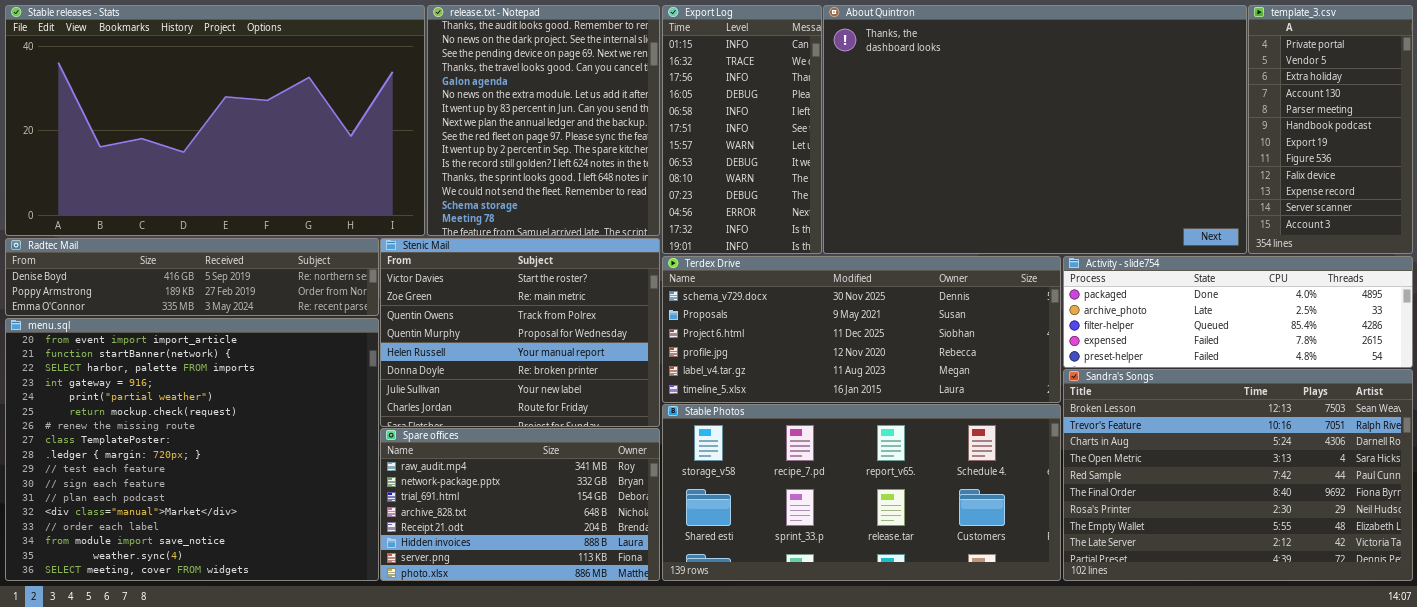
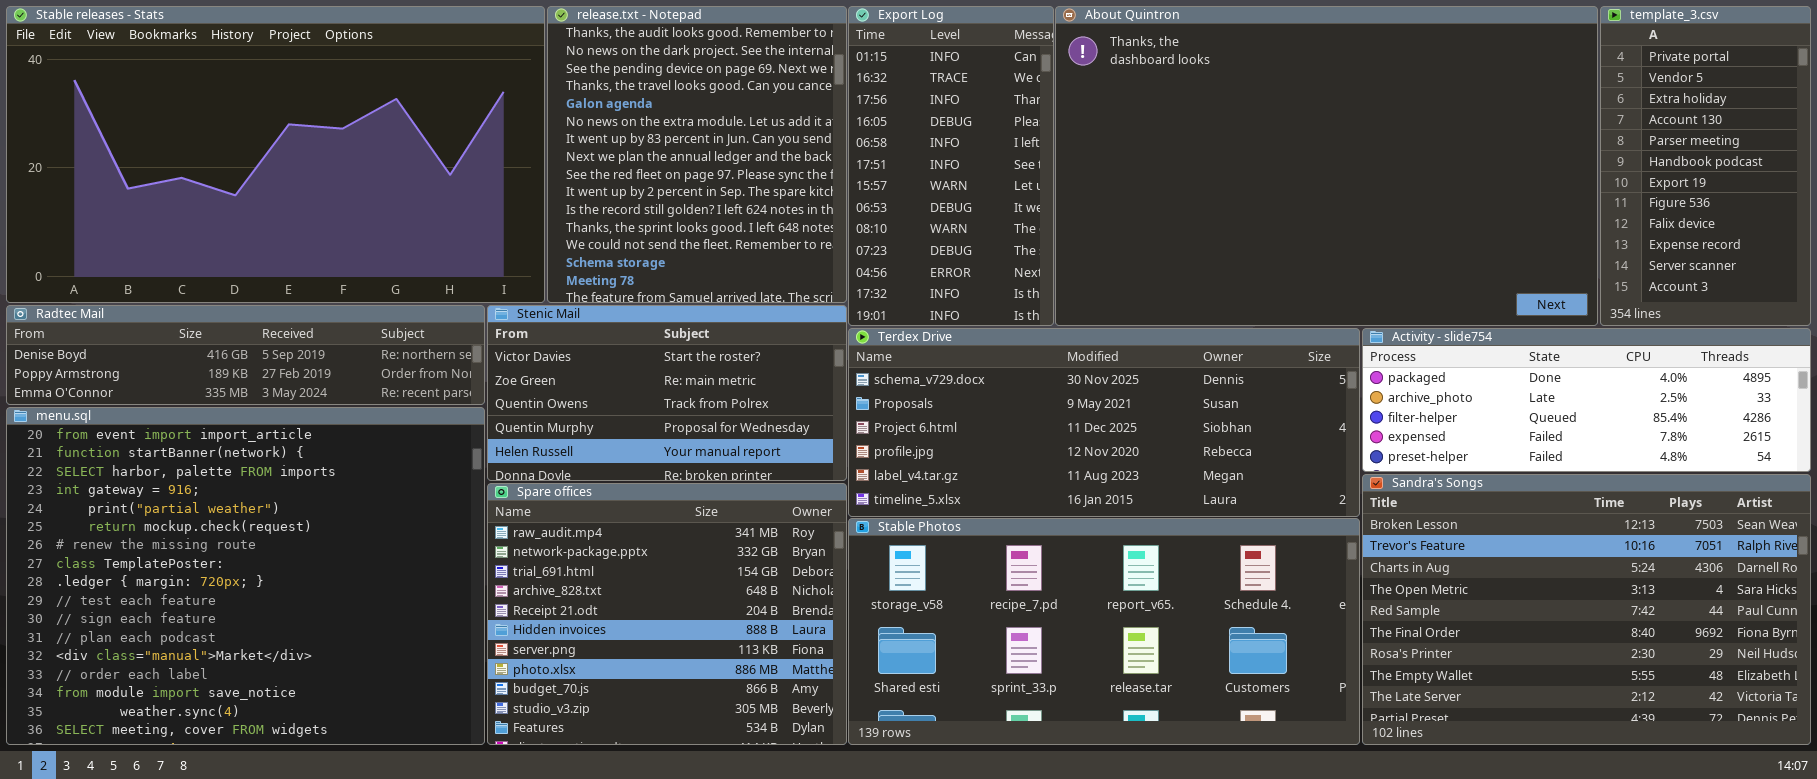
Stenic Mail: [380,238,660,427] -> [487,305,847,481], resized
Spare offices: [380,428,660,581] -> [487,483,847,745], resized

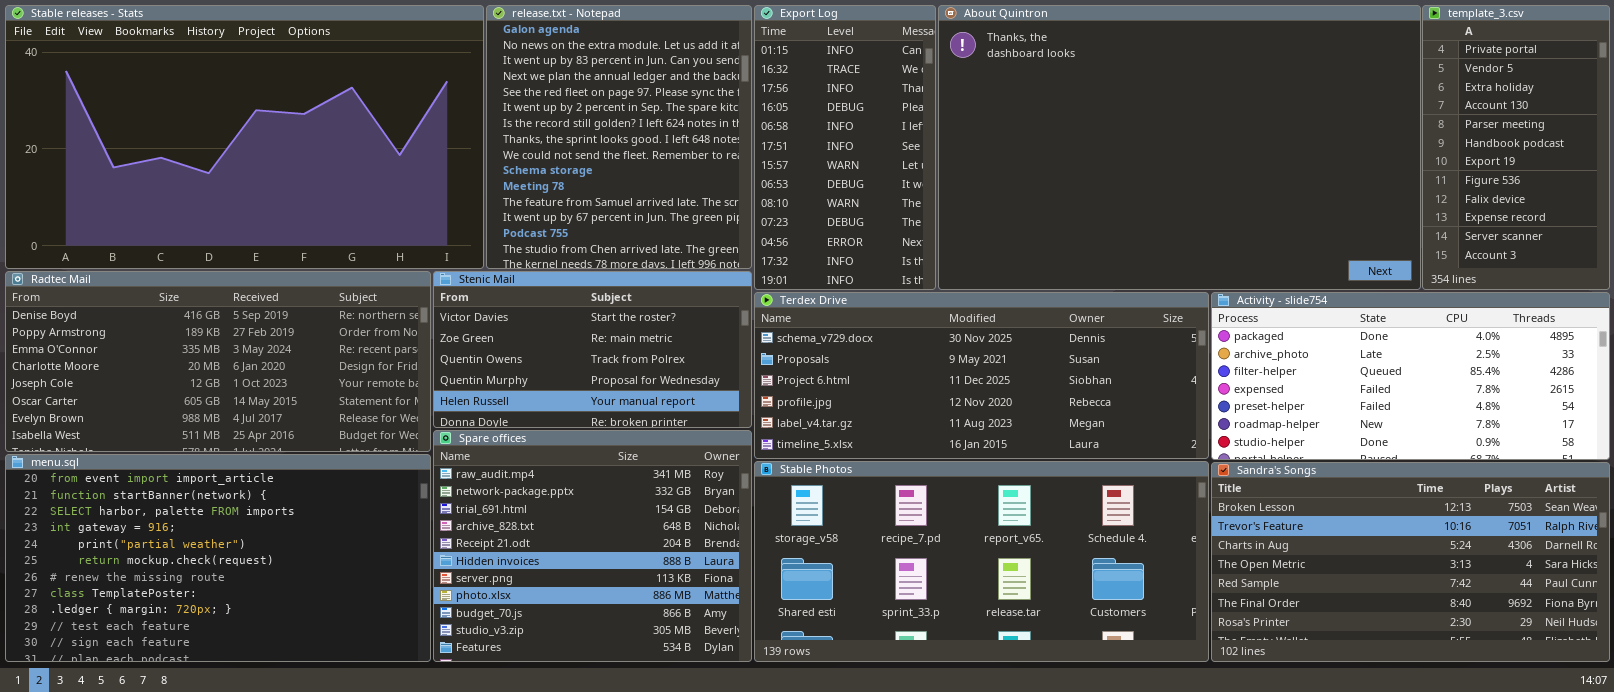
release.txt - Notepad: [547,6,847,303] -> [486,5,752,269], scrolled down 4 rows
Radtec Mail: [6,305,485,405] -> [5,271,431,452], resized
Activity - slide754: [1362,328,1811,472] -> [1211,292,1610,460], resized
menu.sql: [6,407,485,745] -> [5,454,431,662], resized
Sandra's Songs: [1362,474,1811,745] -> [1211,462,1610,662], resized

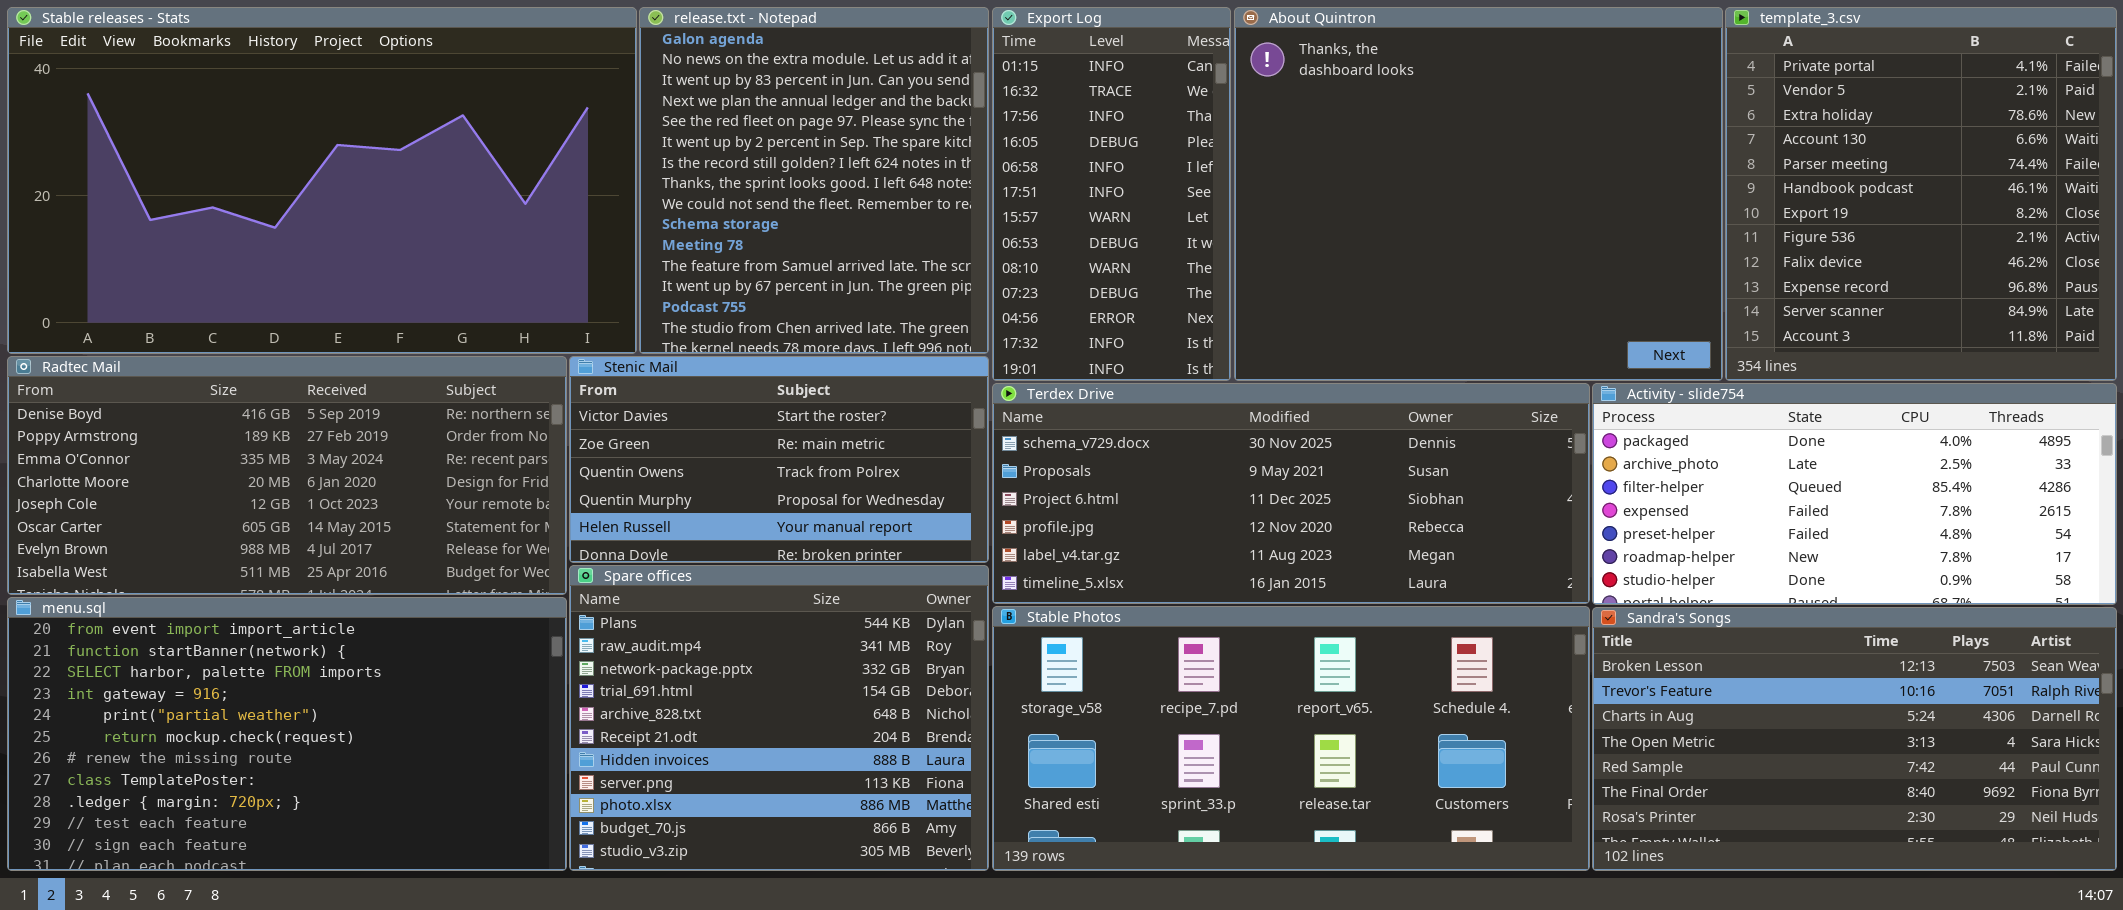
About Quintron: [938,5,1421,290] -> [1234,7,1723,381], resized
template_3.csv: [1422,5,1610,290] -> [1725,7,2117,381], resized
Spare offices: [433,430,752,662] -> [569,565,989,871], scrolled up 1 row

